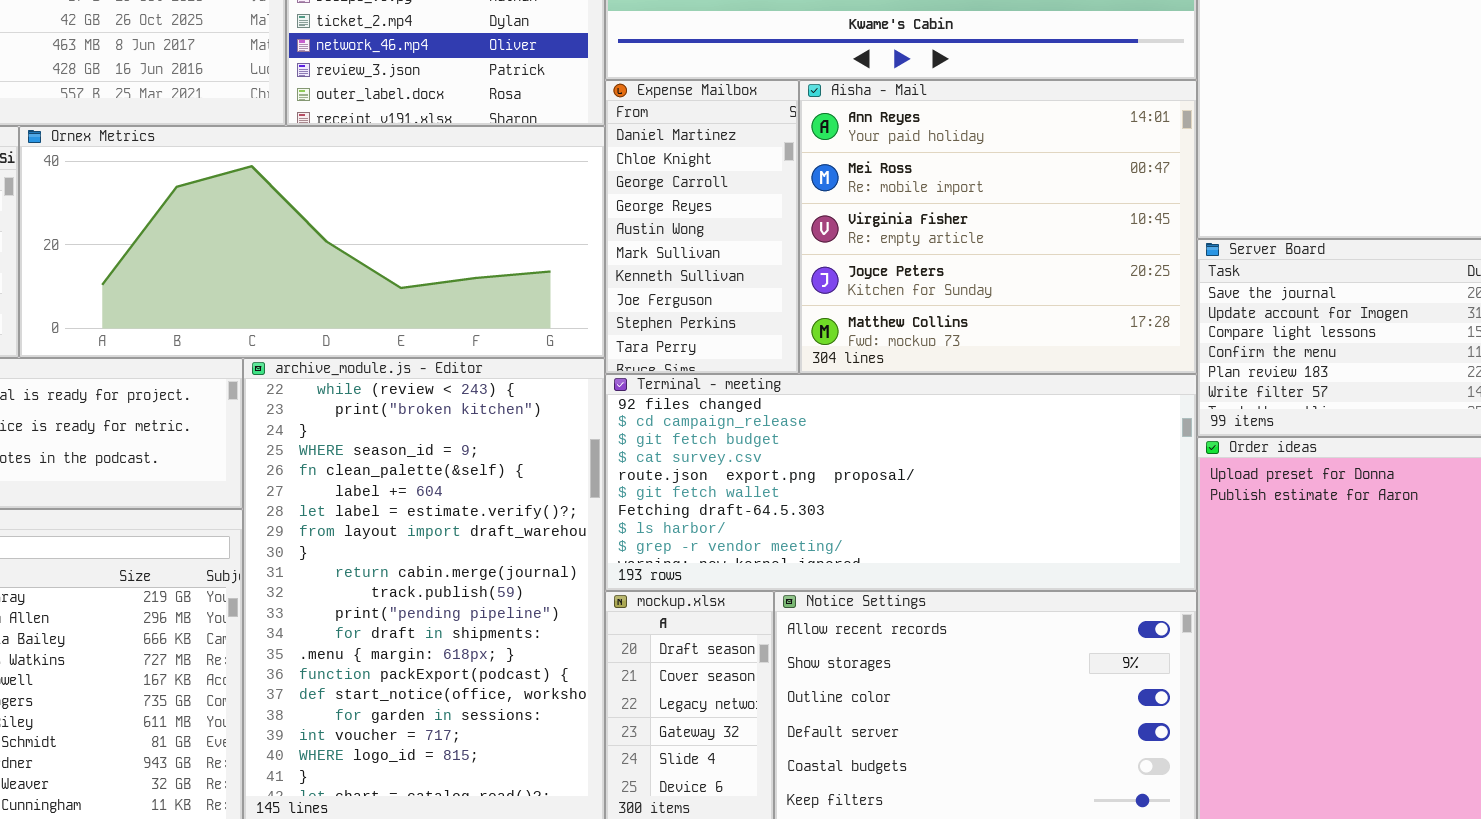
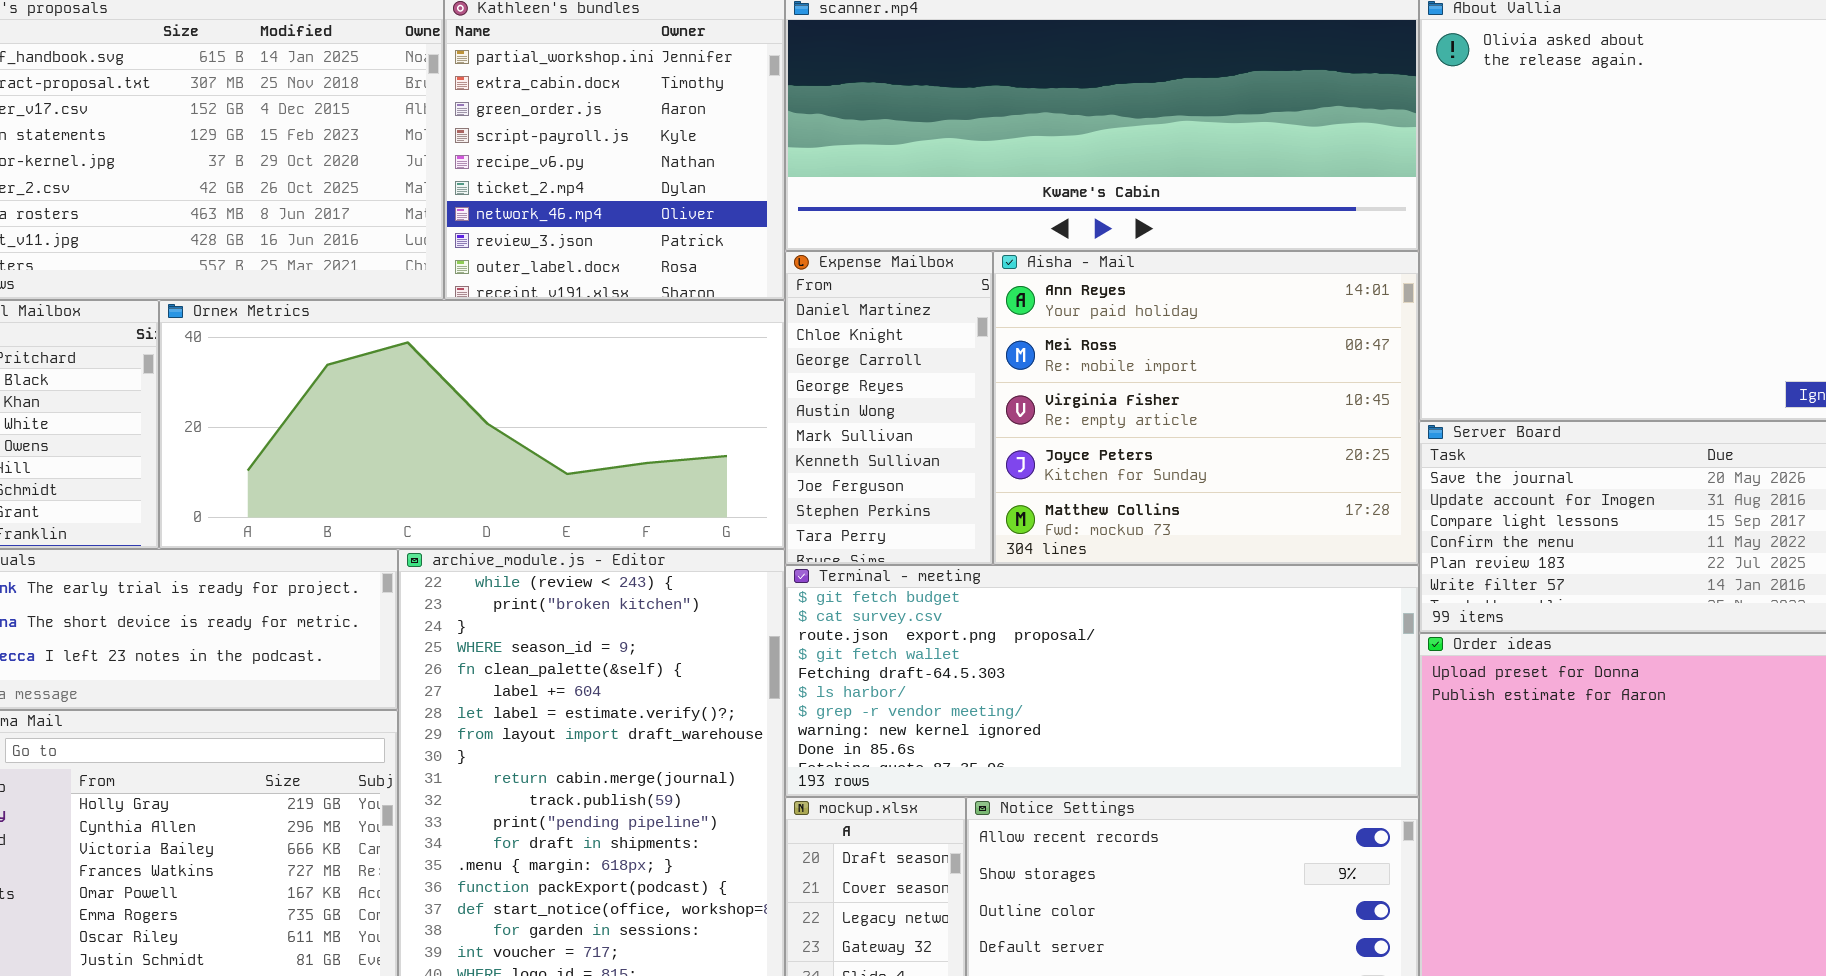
Terminal - meeting: [605,374,1197,591] -> [785,565,1419,797], scrolled down 2 rows

